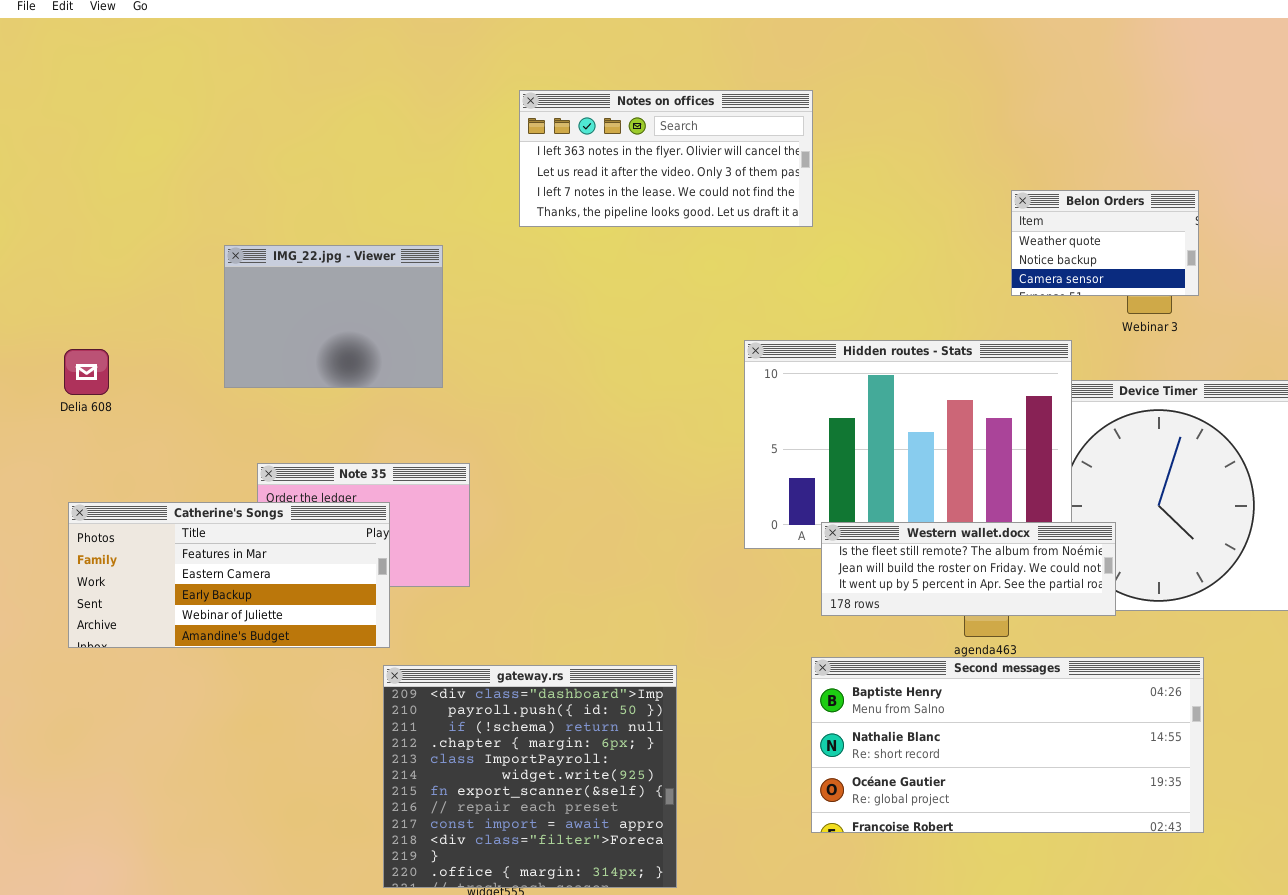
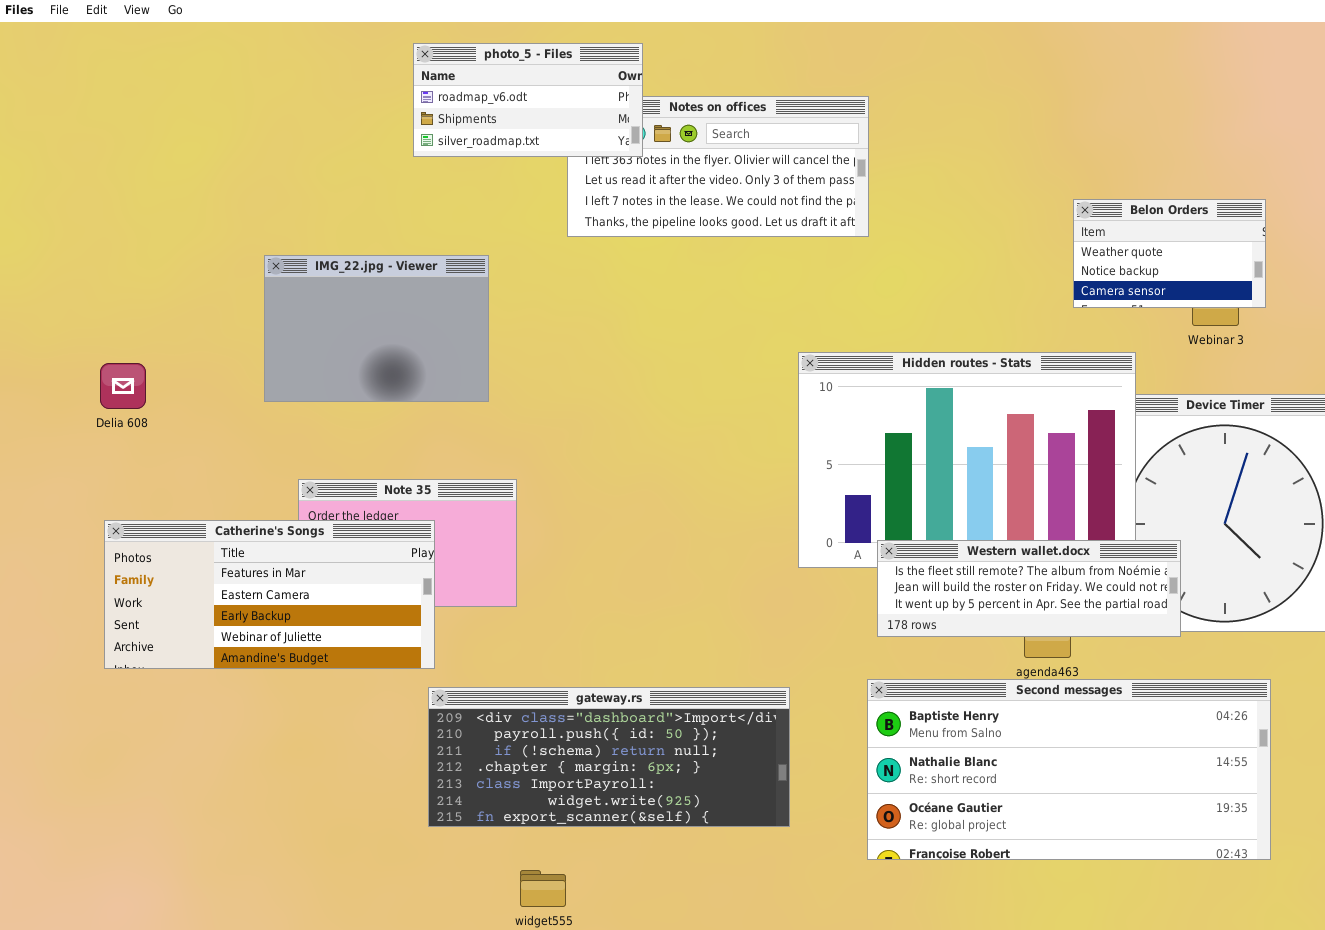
photo_5 - Files: none -> [413,43,643,157], opened
gateway.rs: [383,665,677,888] -> [428,687,790,827], resized

